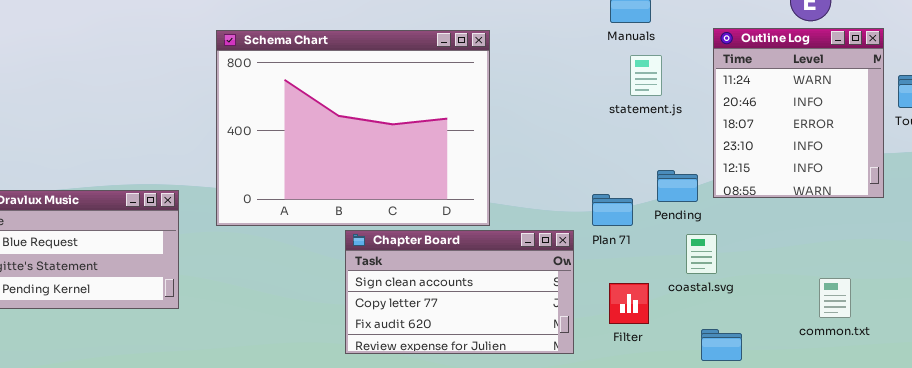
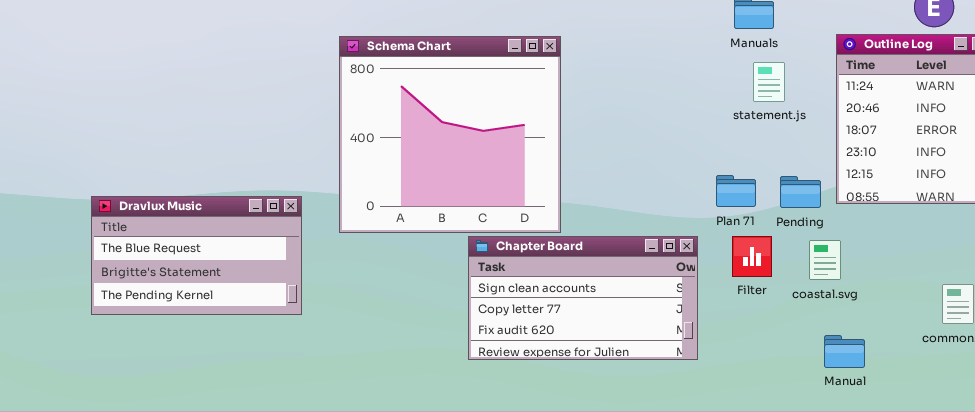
Schema Chart: [216,30,490,226] -> [339,36,561,233], resized
Plan 71: [592,194,633,226] -> [716,175,756,207], moved
Filter: [609,283,649,324] -> [732,236,772,277], moved

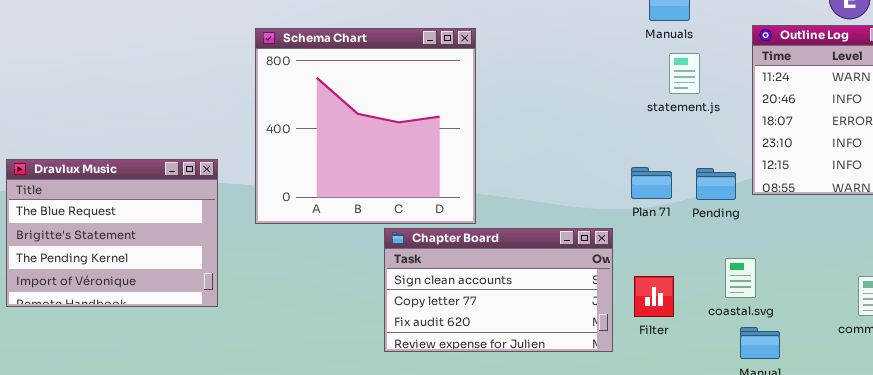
Dravlux Music: [91,196,302,315] -> [6,159,218,307], resized
Filter: [732,236,772,277] -> [634,276,674,317], moved
coastal.svg: [809,240,841,280] -> [725,258,756,298], moved

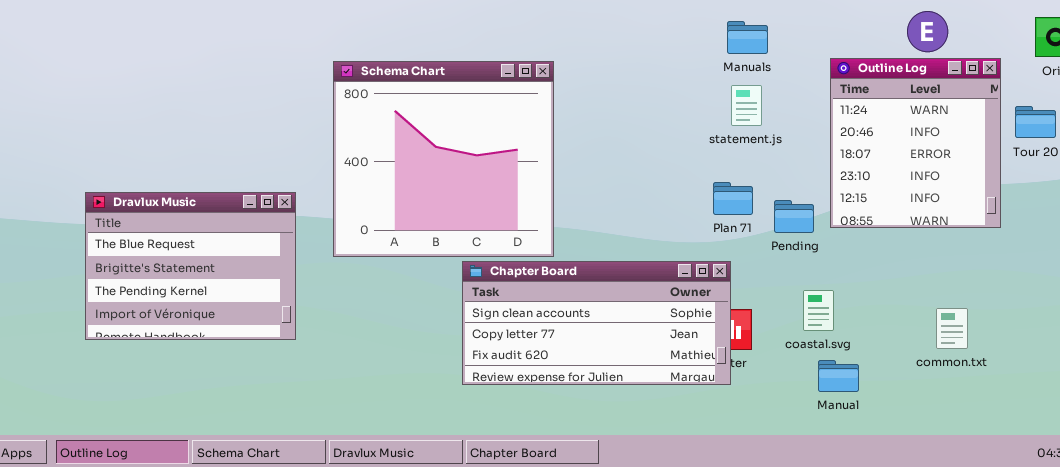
statement.js: [669,53,700,94] -> [731,85,762,126], moved
Plan 71: [631,167,672,199] -> [713,182,753,215], moved
Chapter Board: [384,228,613,352] -> [462,261,731,385], resized

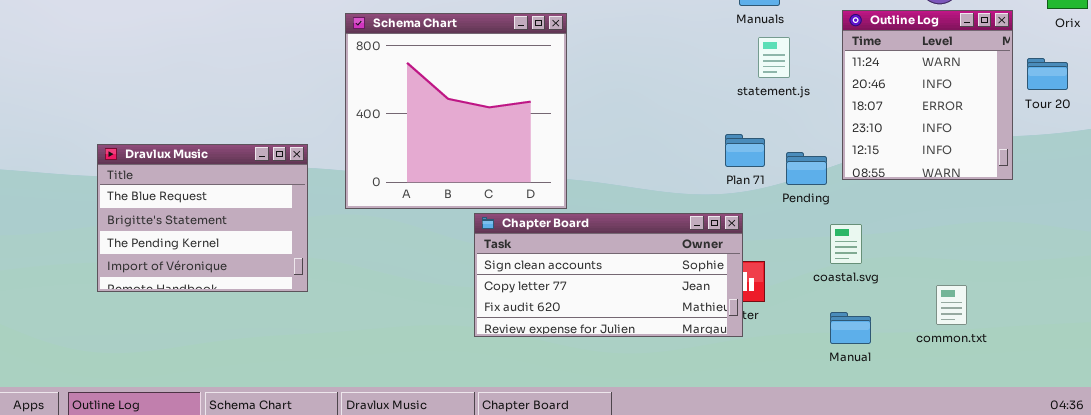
statement.js: [731,85,762,126] -> [758,37,790,78], moved
coastal.svg: [803,290,834,331] -> [830,224,862,264], moved
common.txt: [936,308,968,349] -> [936,285,967,325], moved

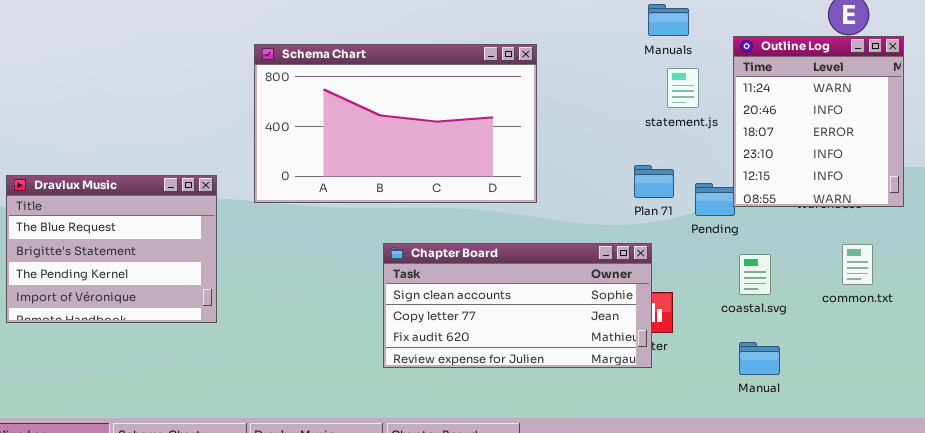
Outline Log: [842,10,1013,180] -> [733,36,904,207], moved
Schema Chart: [345,13,567,209] -> [254,44,537,203], resized
common.txt: [936,285,967,325] -> [842,244,873,285], moved

